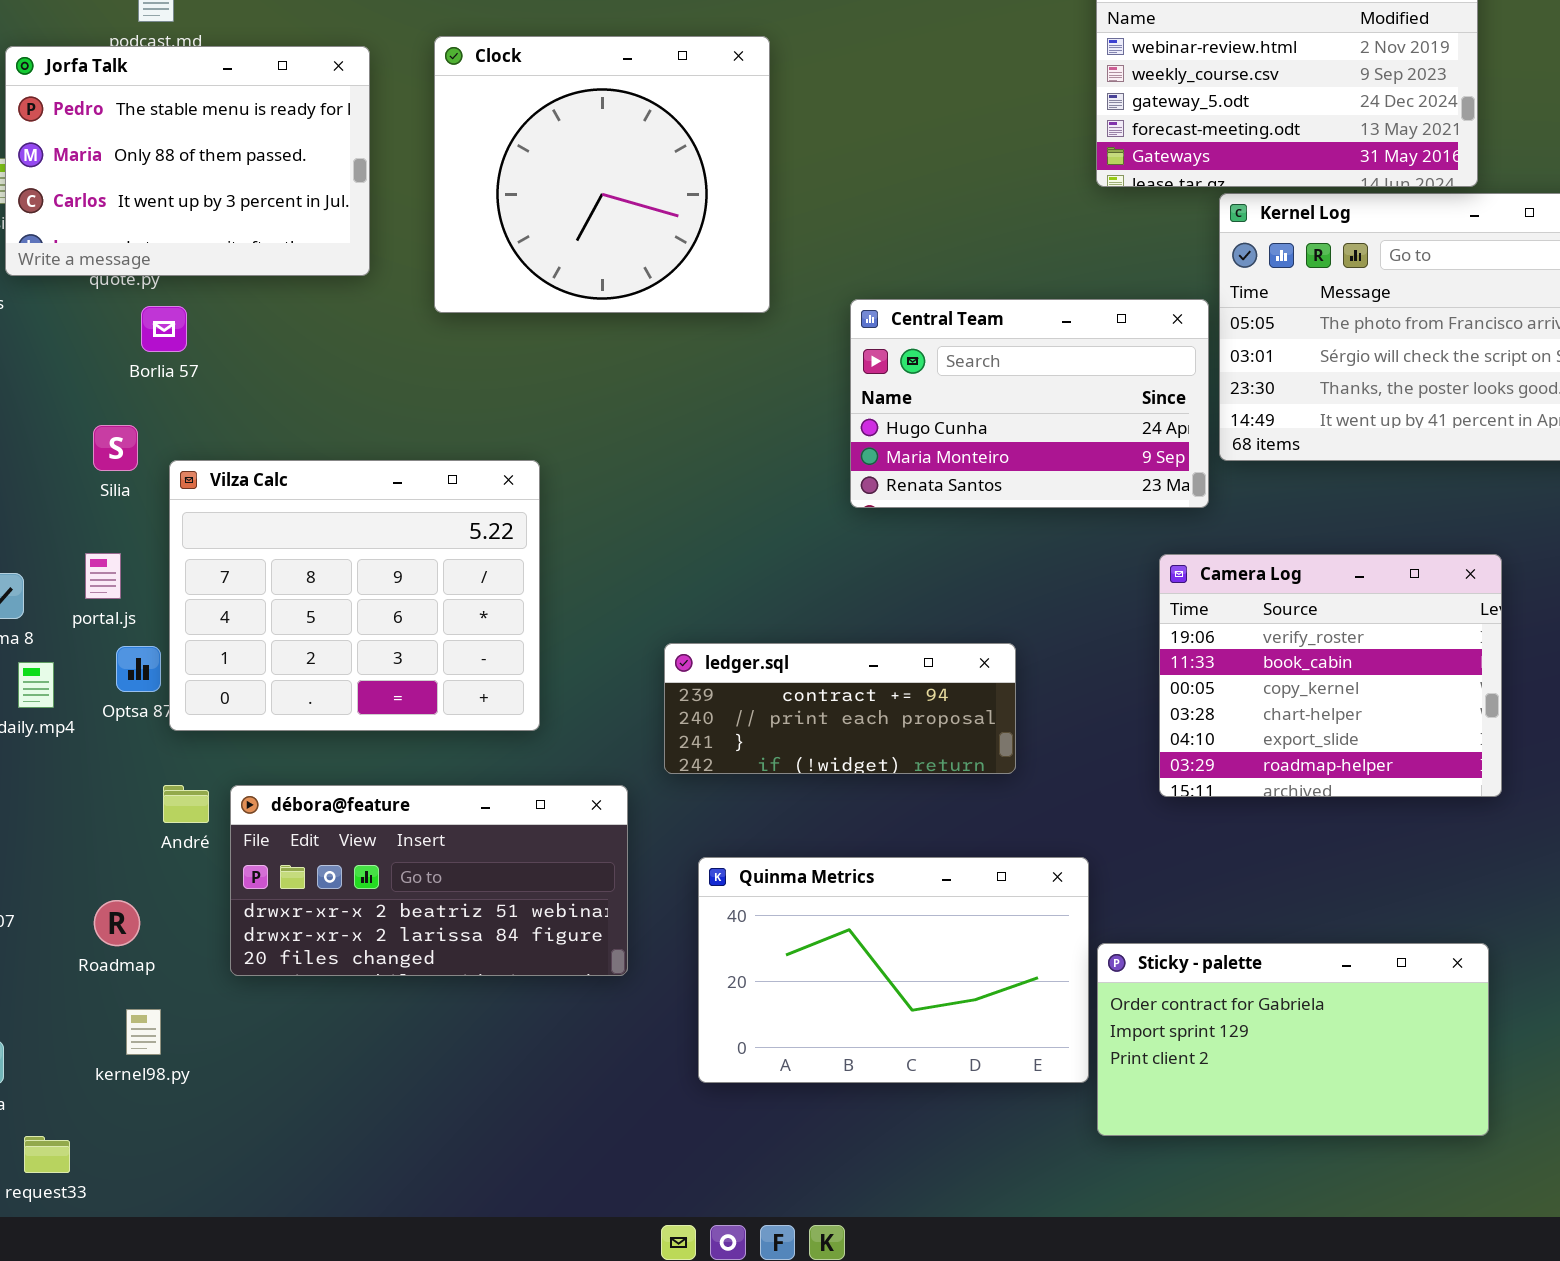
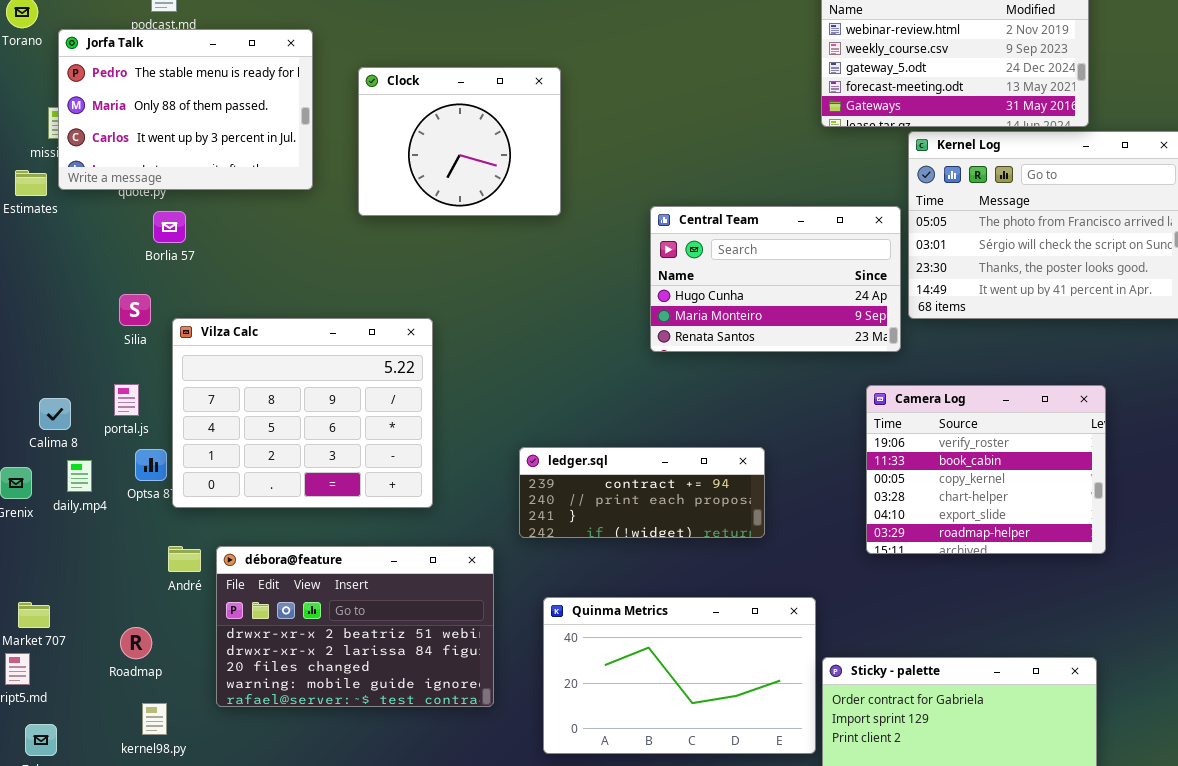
Clock: [434,36,770,313] -> [358,67,561,216], resized
débora@feature: [230,785,628,976] -> [216,546,494,707], resized

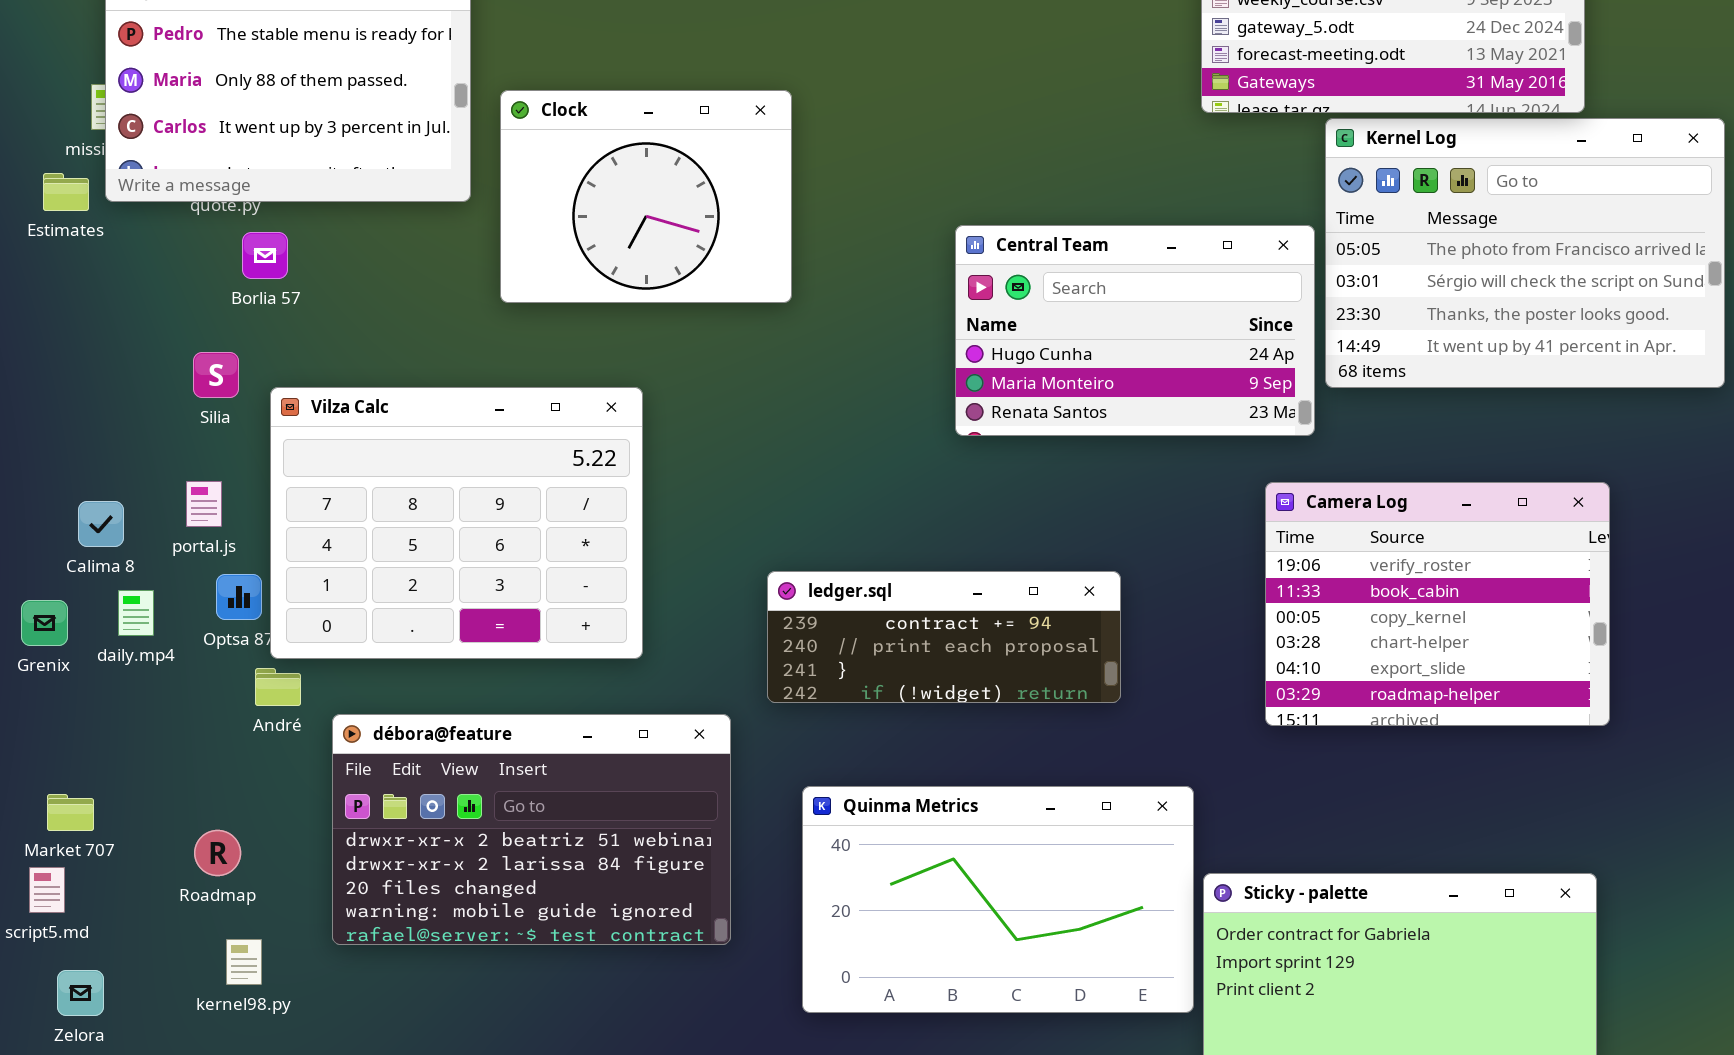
Clock: [358,67,561,216] -> [500,90,792,303], moved
André: [168,546,201,572] -> [255,668,301,706], moved

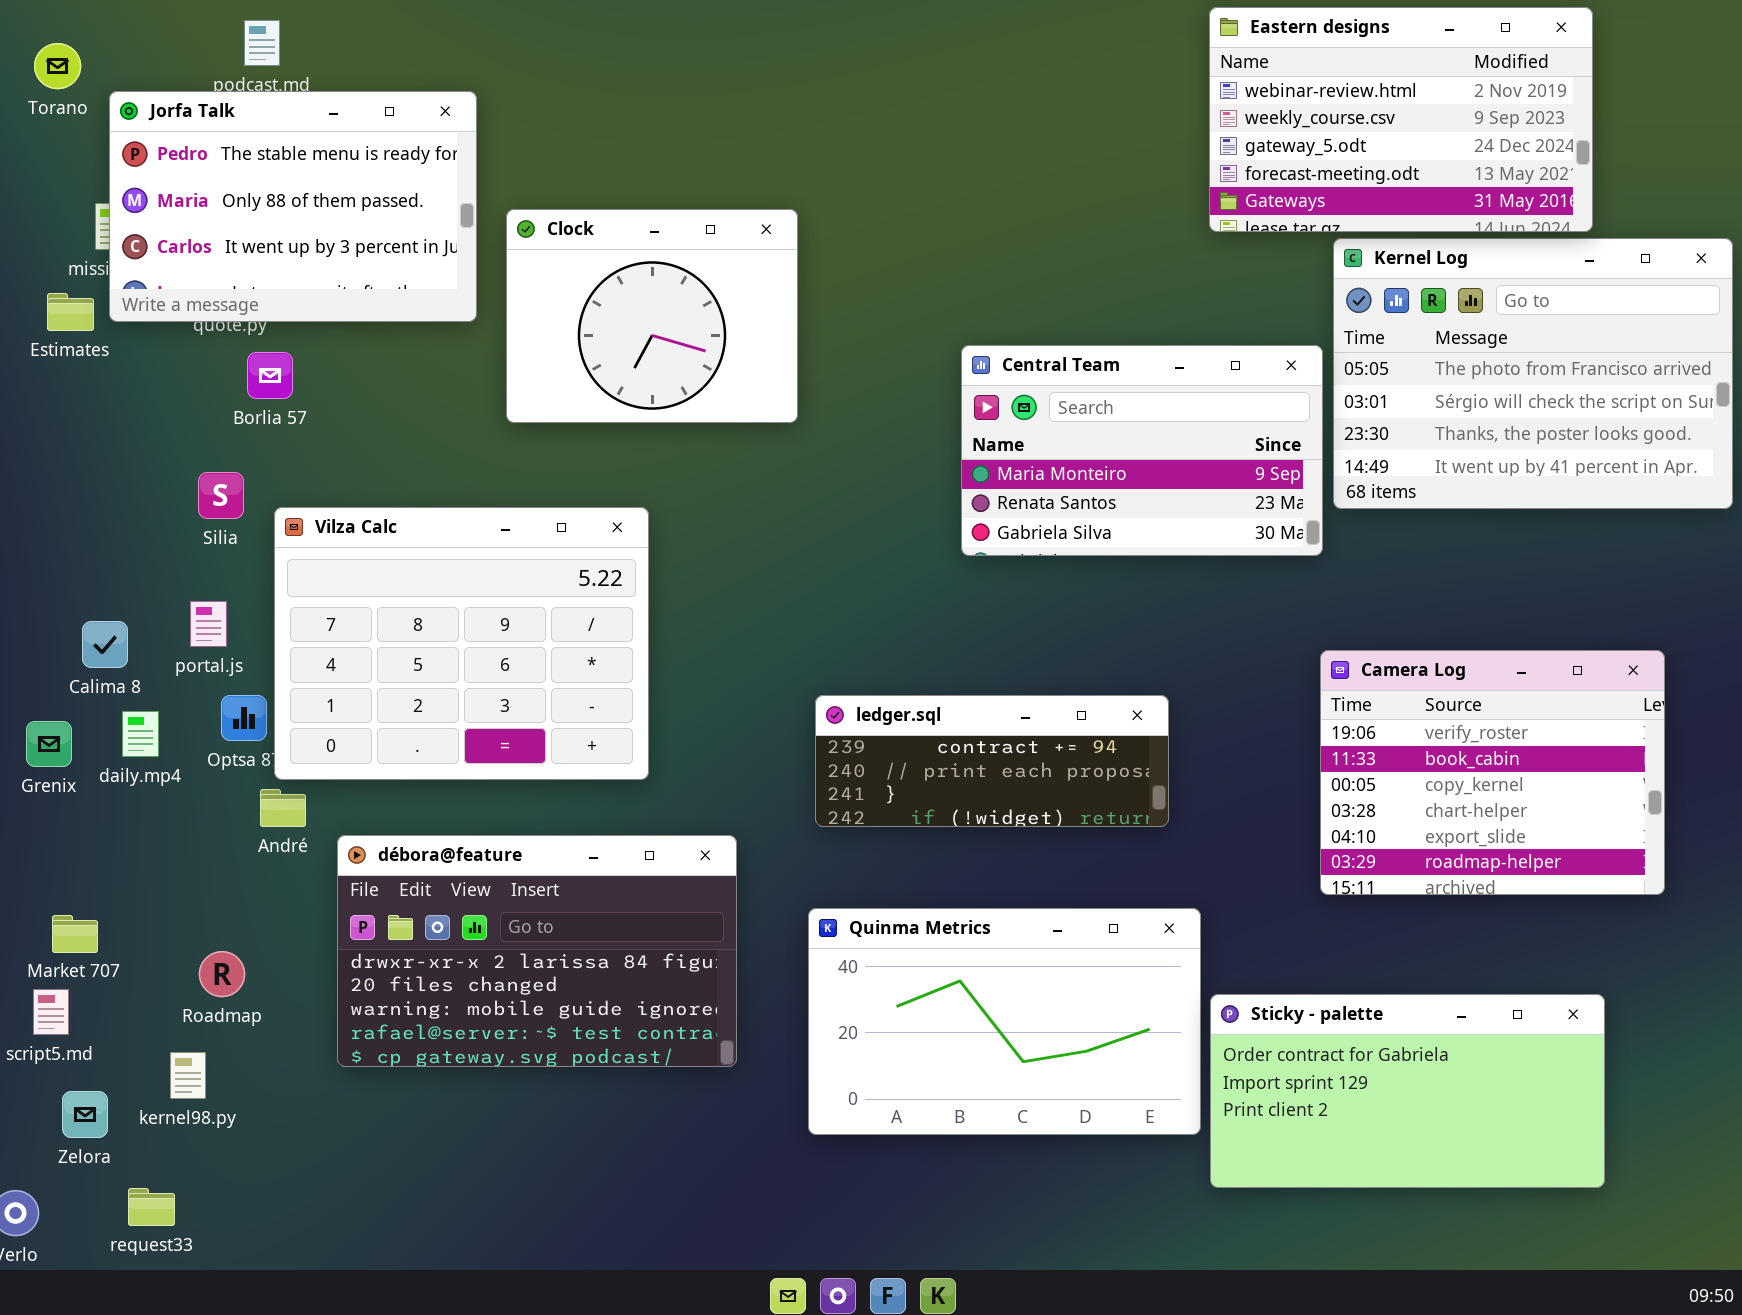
Central Team: [955,225,1315,436] -> [961,345,1323,556], scrolled down 1 row
Camera Log: [1265,482,1610,726] -> [1320,650,1665,895], moved
ledger.sql: [767,571,1121,703] -> [815,695,1169,827], moved
débora@feature: [332,714,731,945] -> [337,835,737,1067], scrolled down 1 row
kernel98.py: [226,939,262,985] -> [170,1052,206,1099], moved

